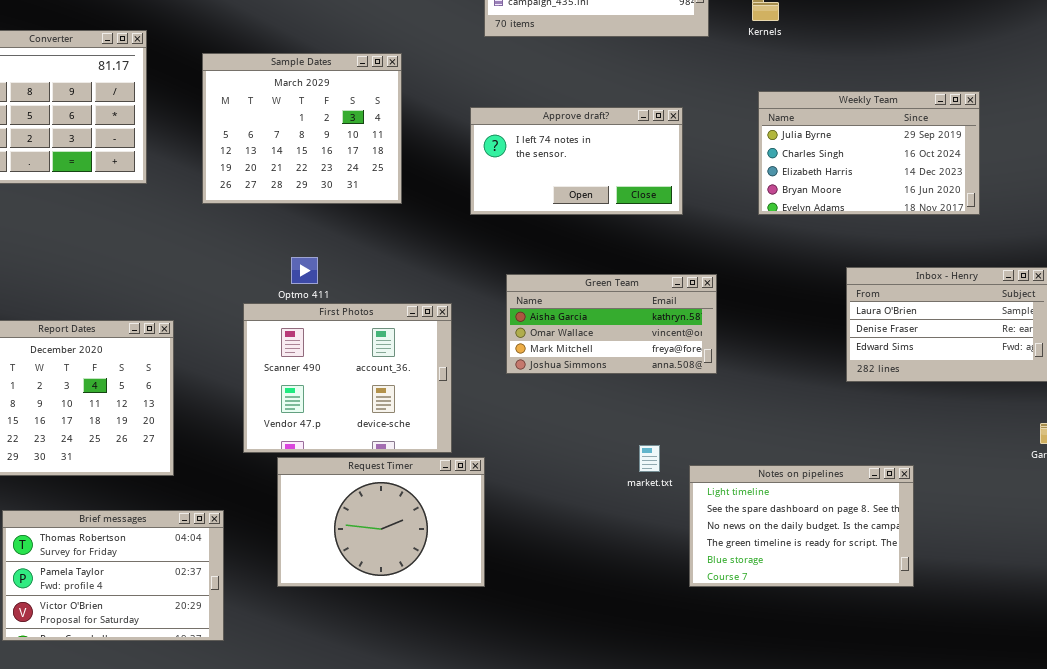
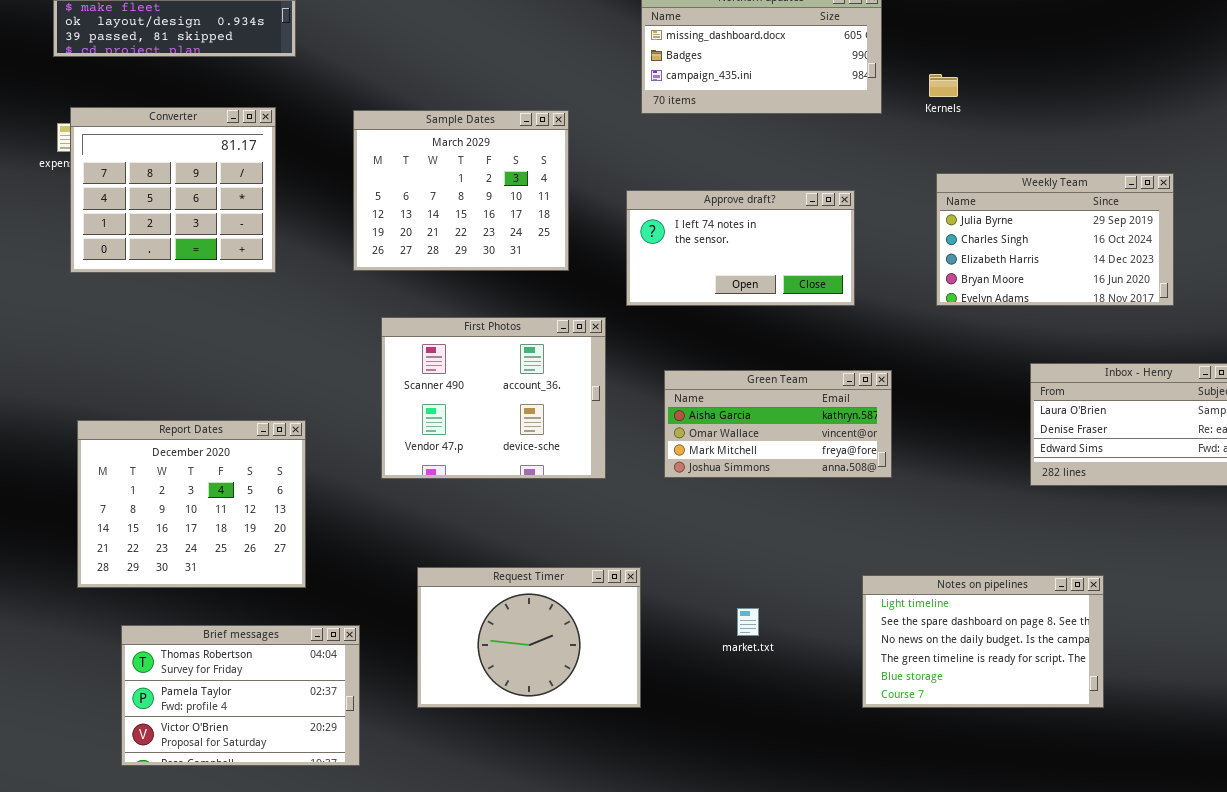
Sample Dates: [202,53,402,204] -> [353,110,569,271], moved
First Photos: [243,303,452,453] -> [381,317,606,479], moved
market.txt: [639,445,660,472] -> [737,608,759,636], moved

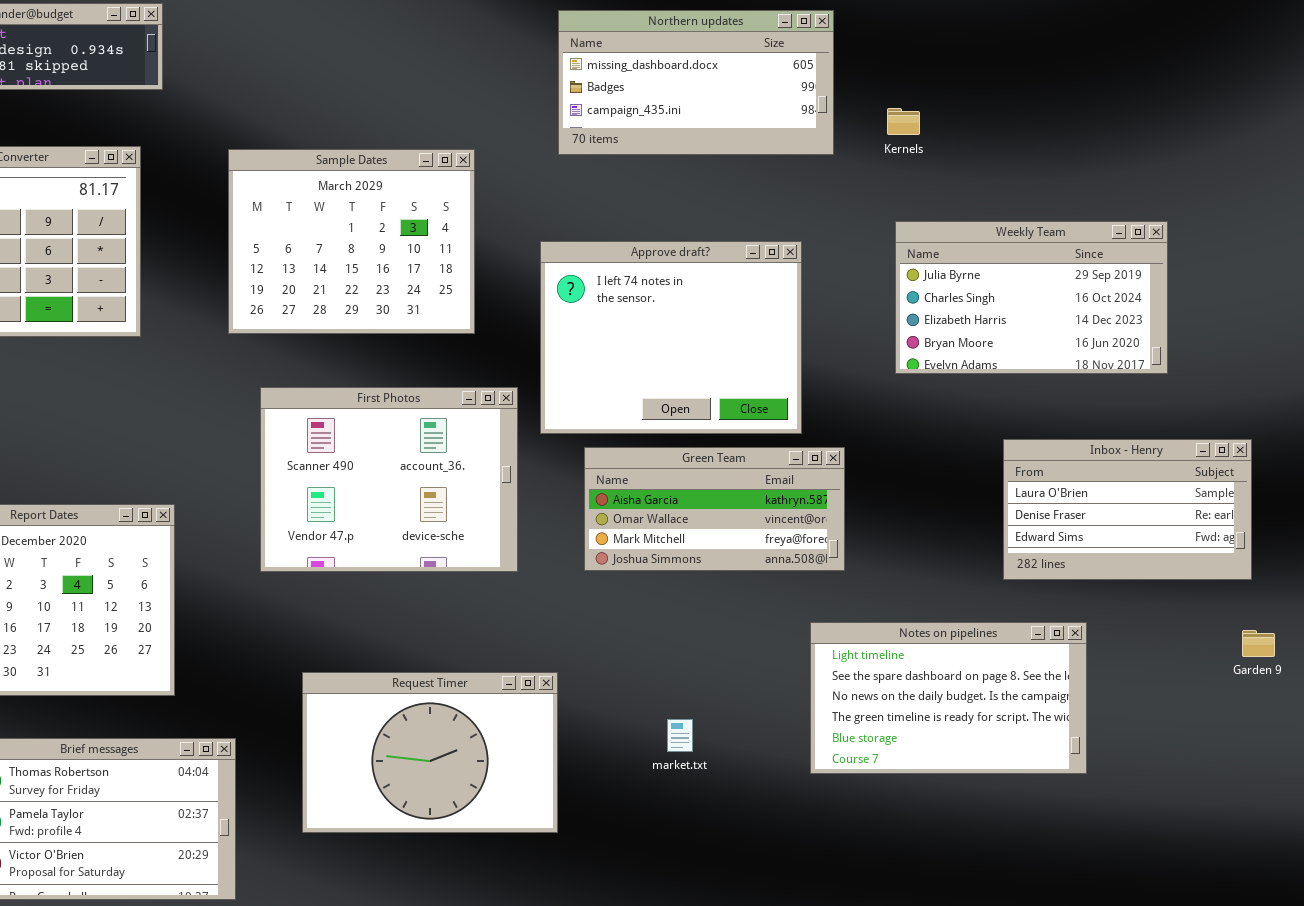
Approve draft?: [626,190,855,306] -> [540,241,802,434], resized
Notes on pipelines: [862,575,1104,708] -> [810,622,1087,774], moved

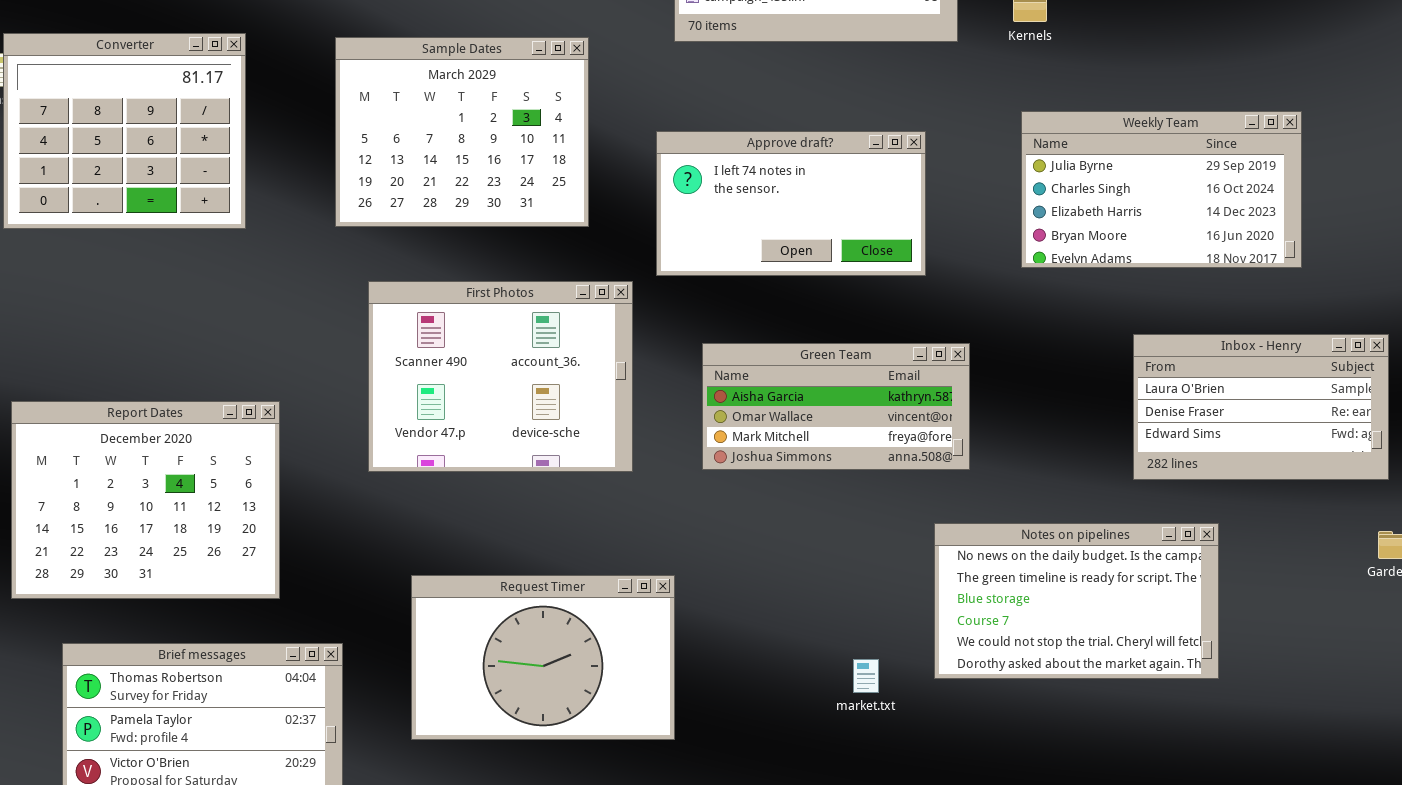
Approve draft?: [540,241,802,434] -> [656,131,926,276], resized
Notes on pipelines: [810,622,1087,774] -> [934,523,1219,679], scrolled down 2 rows
market.txt: [667,719,693,752] -> [853,659,879,693], moved

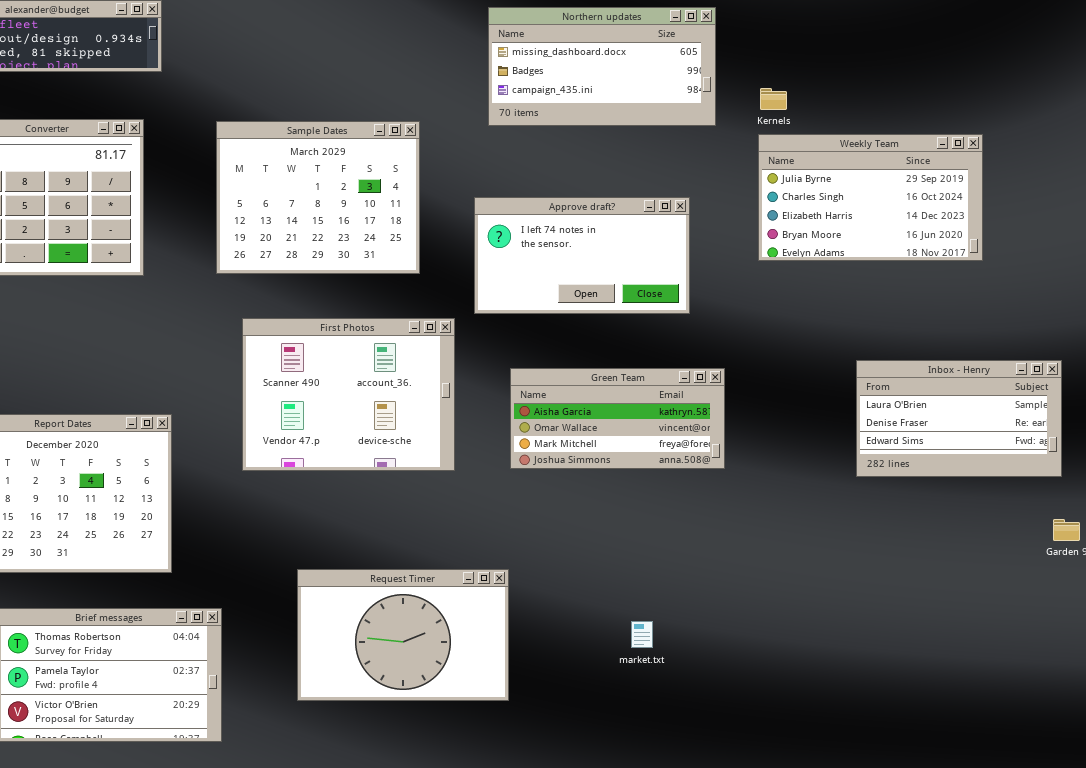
Weekly Team: [1021,111,1302,268] -> [758,134,983,261], moved
Notes on pipelines: [934,523,1219,679] -> none, closed
Request Timer: [411,575,675,740] -> [297,569,509,701], moved

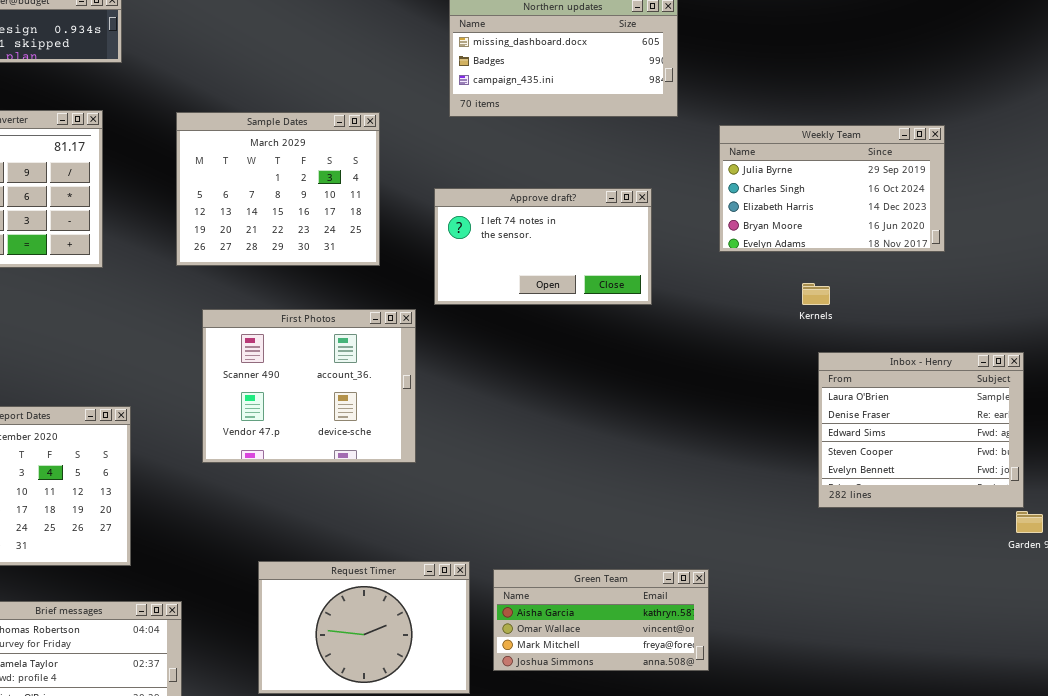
Kernels: [760,88,787,110] -> [802,283,830,305], moved
Inbox - Henry: [856,360,1062,477] -> [818,352,1024,508], resized
Green Team: [510,368,725,469] -> [493,569,709,671], moved

